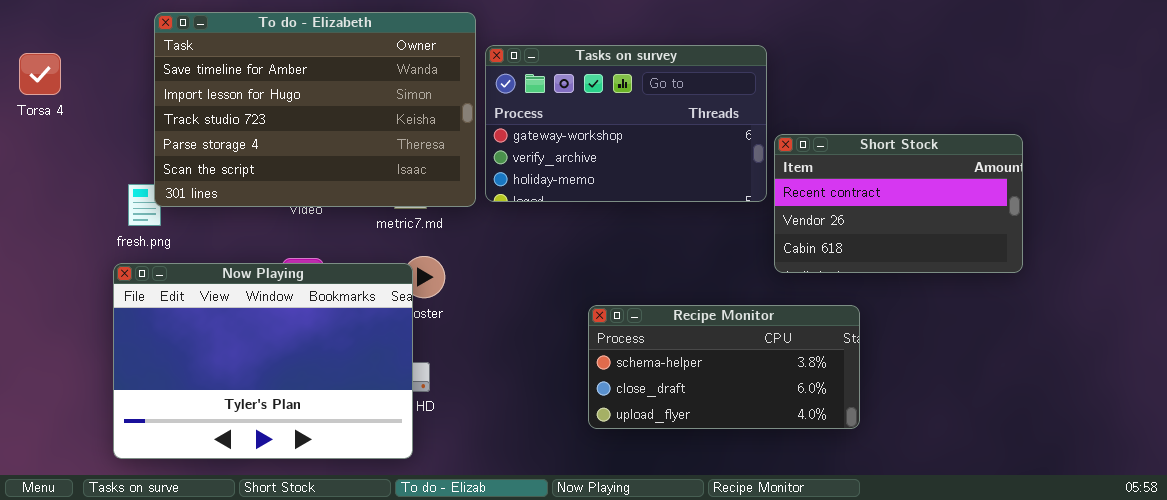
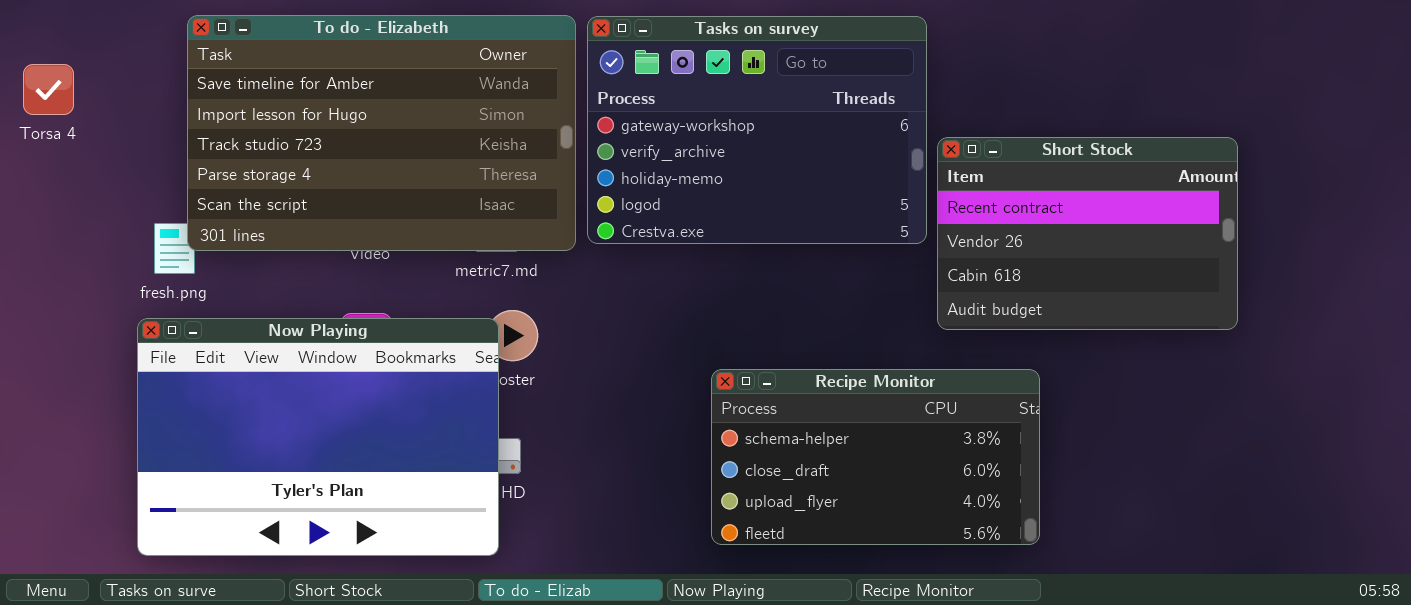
Tasks on survey: [485,45,767,202] -> [587,16,927,244], resized
Short Stock: [774,134,1023,273] -> [937,137,1238,330], resized
Recipe Monitor: [588,305,860,429] -> [711,369,1040,545], resized

